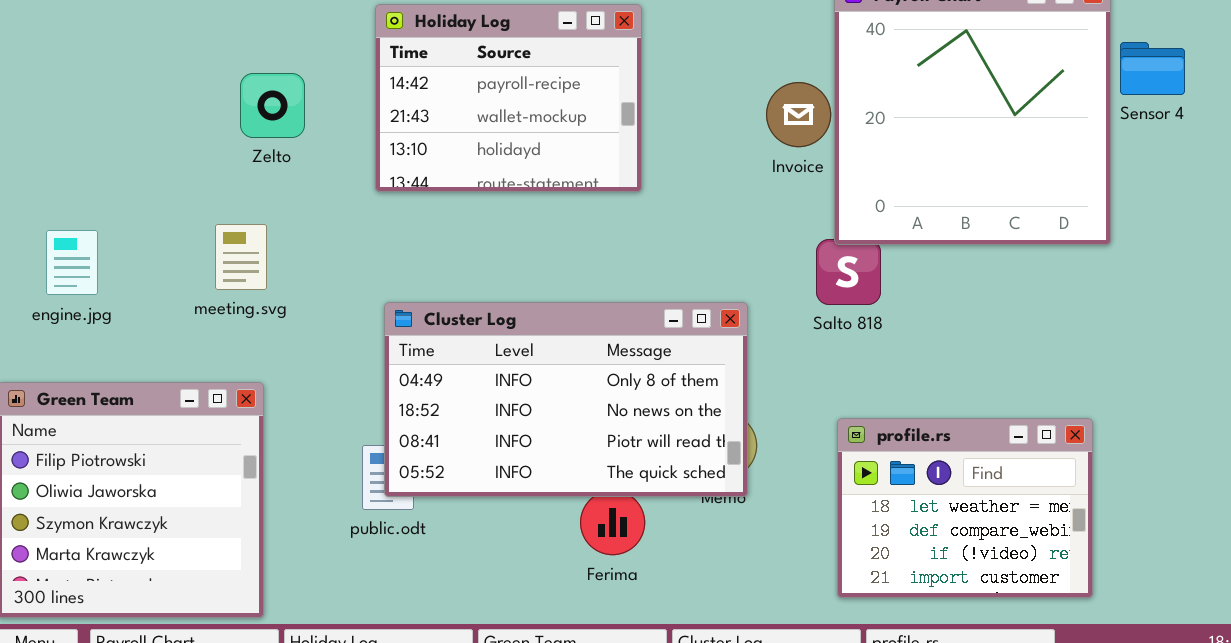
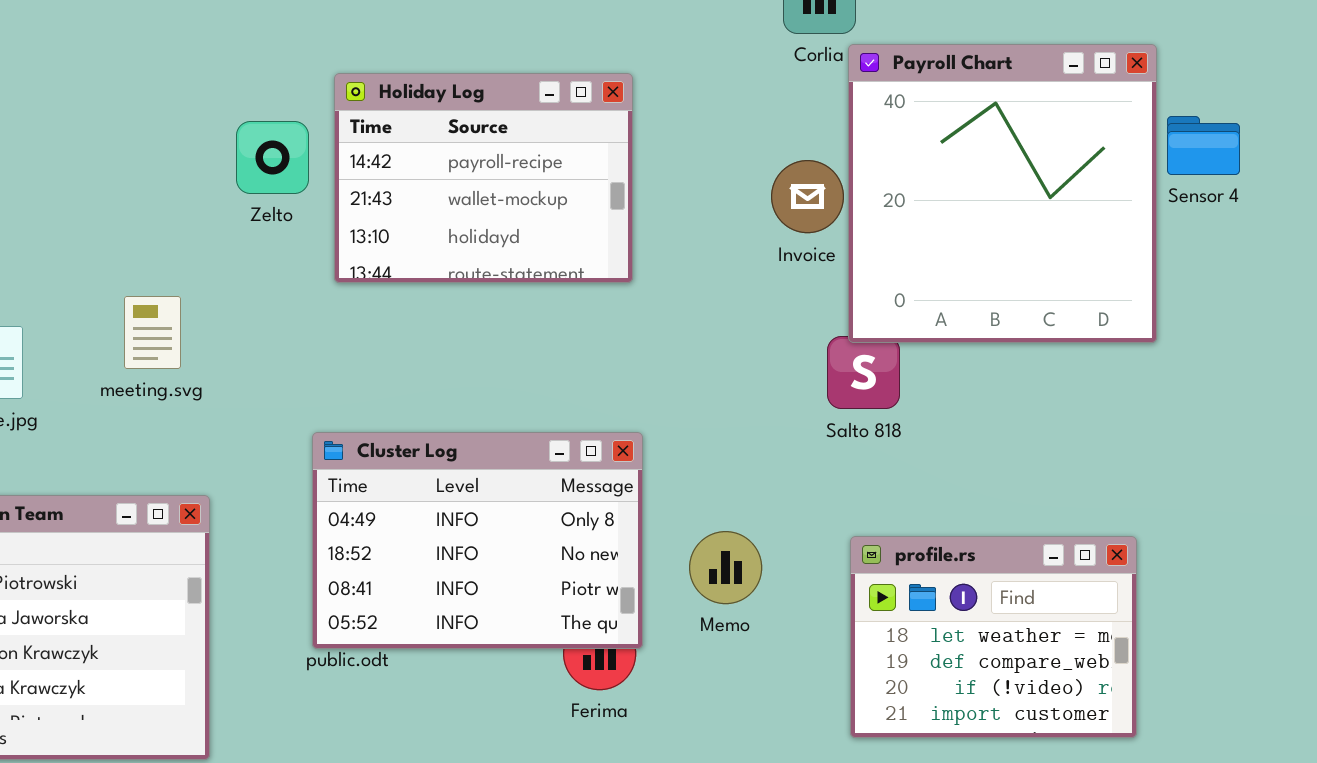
Zelto: [240,73,305,138] -> [236,121,309,194], moved
meeting.svg: [215,224,267,290] -> [124,296,181,369], moved
Cluster Log: [384,302,748,497] -> [312,432,643,649], moved, resized

